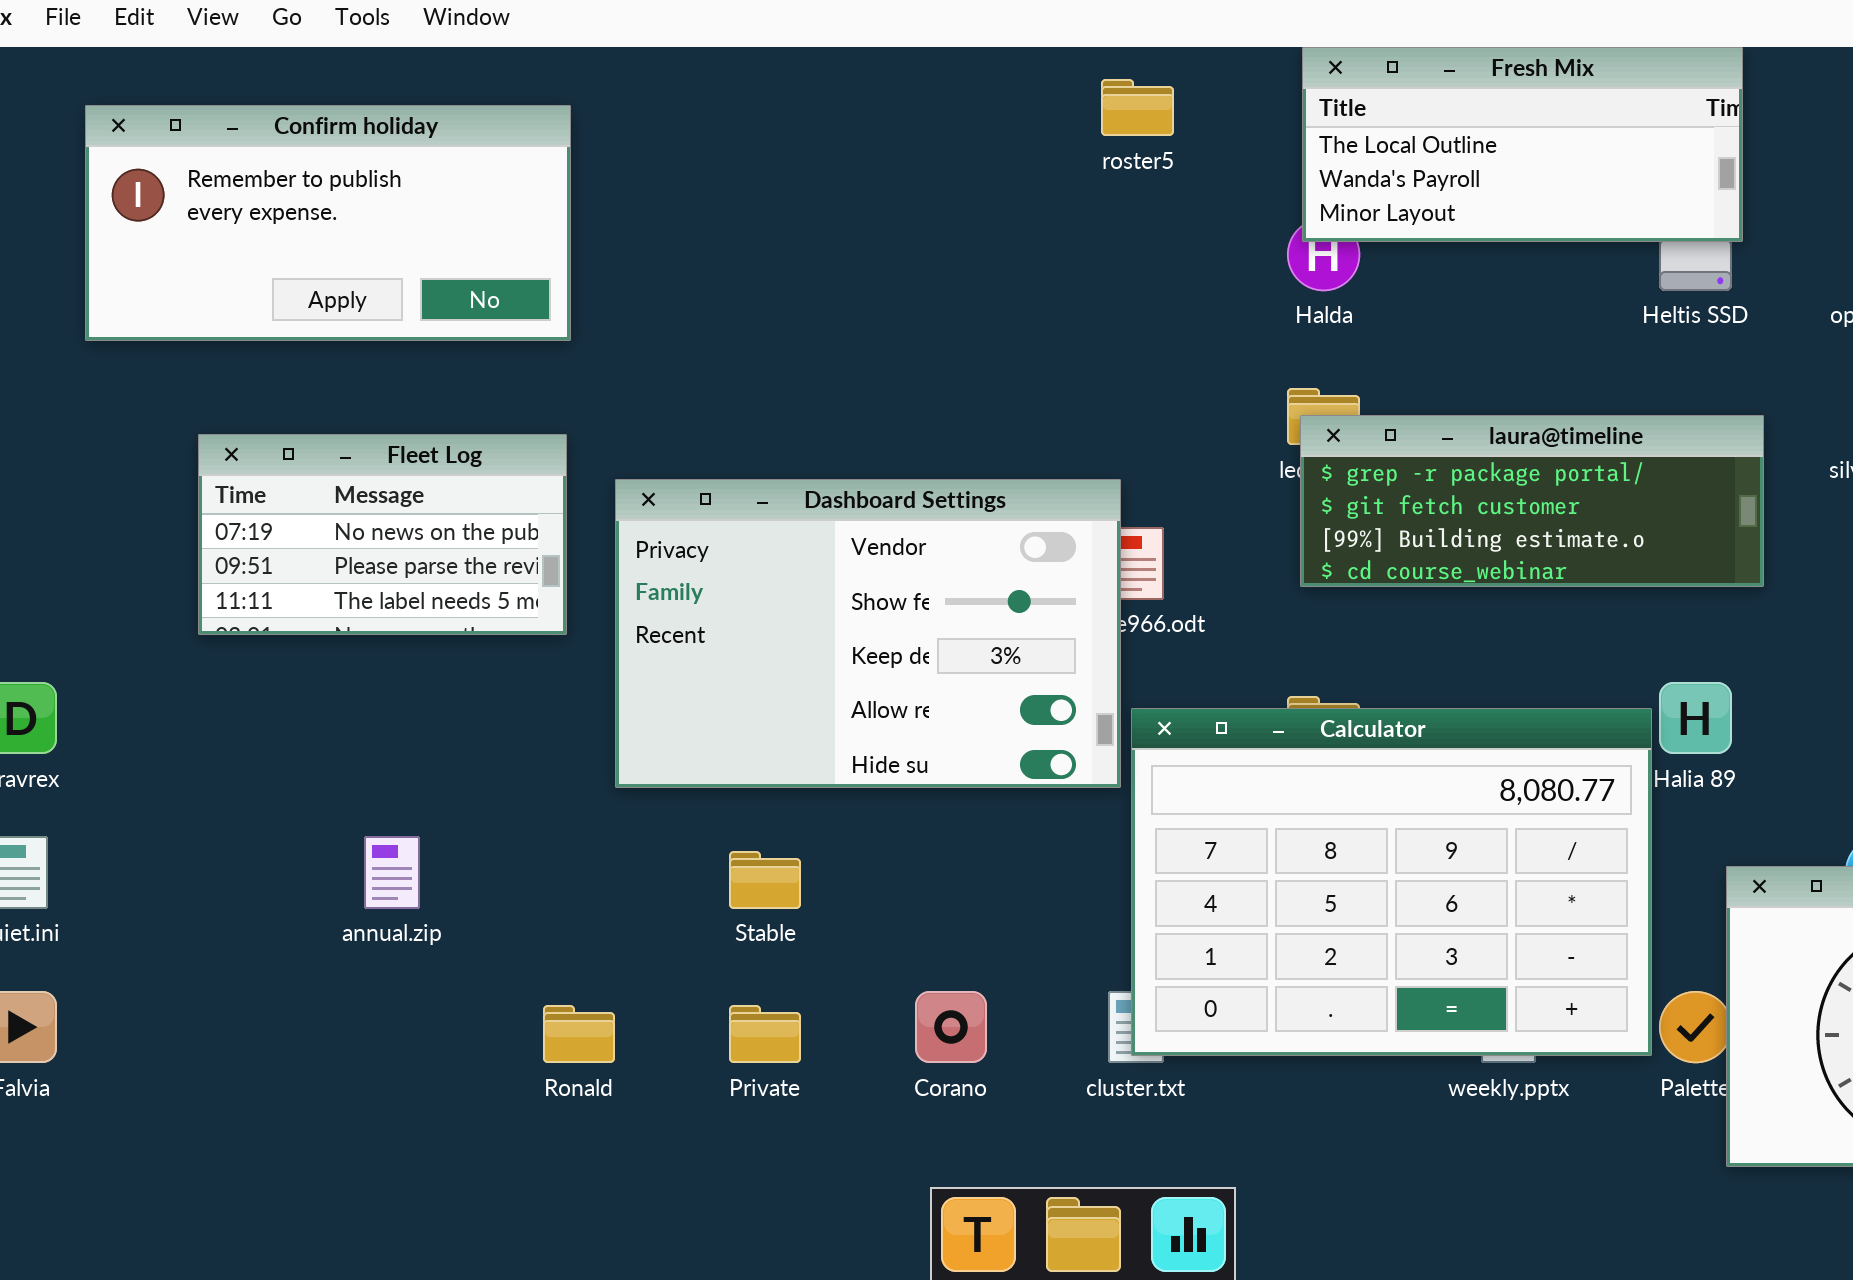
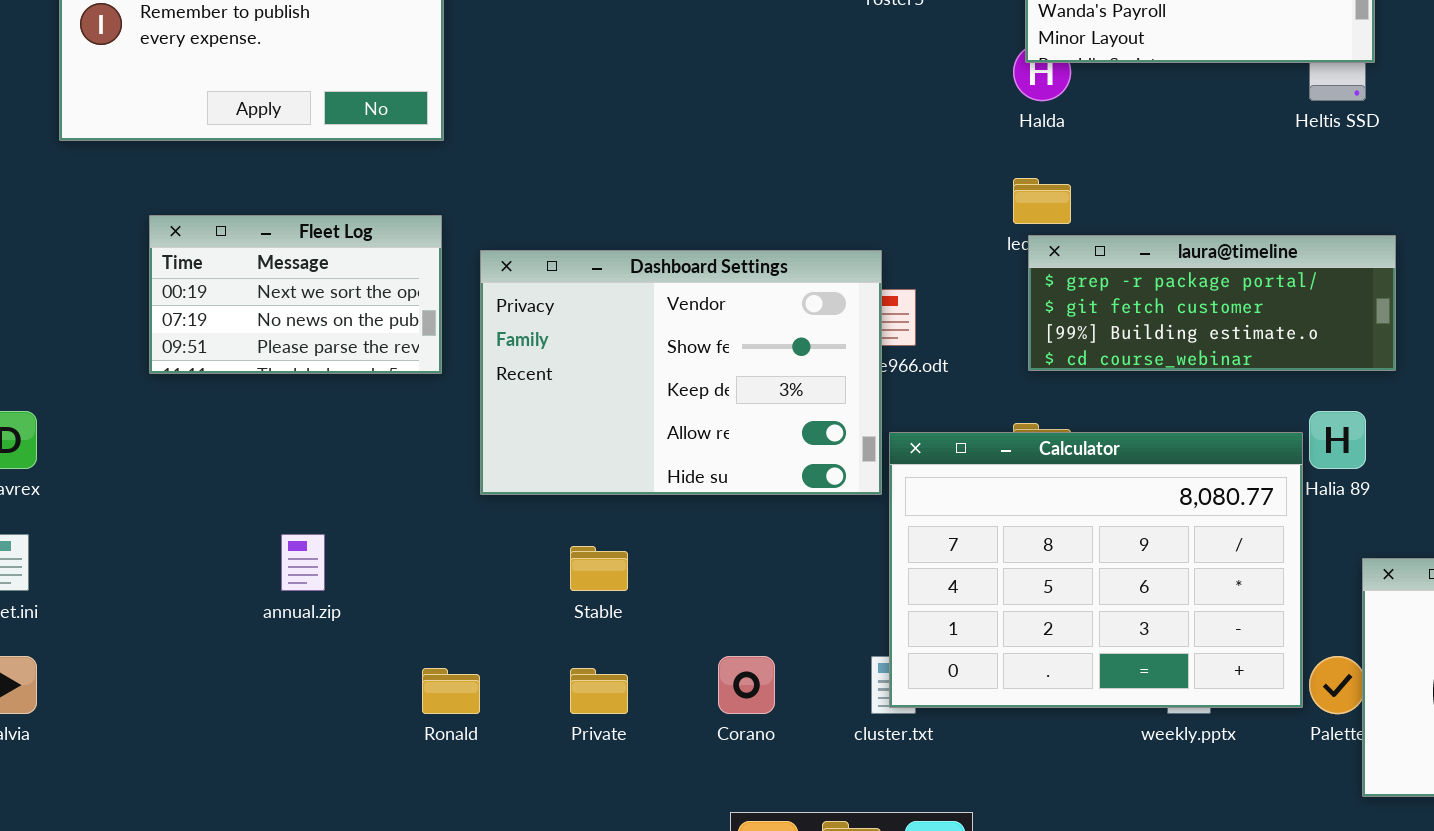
laura@timeline: [1300,415,1764,587] -> [1028,235,1396,371], moved
Fleet Log: [198,434,567,635] -> [149,215,442,374], scrolled up 1 row

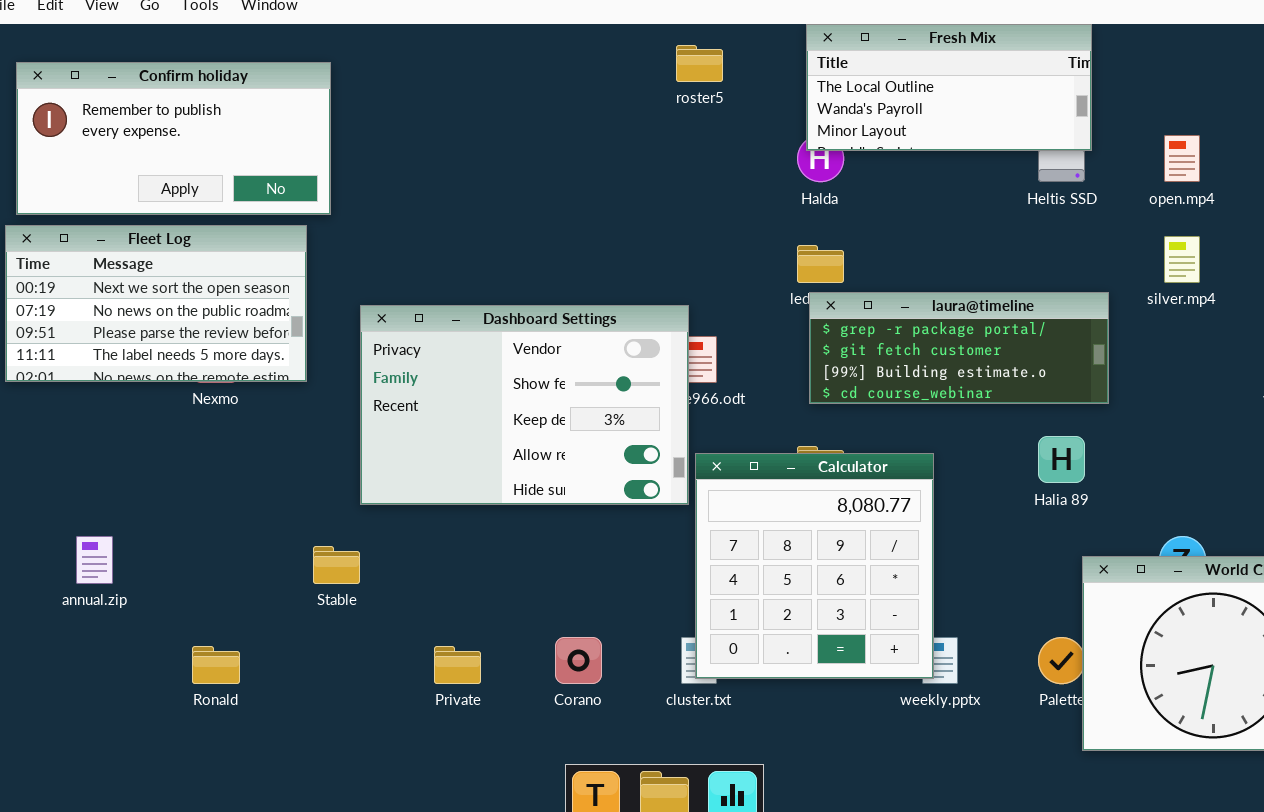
Fleet Log: [149,215,442,374] -> [5,225,307,382], moved, resized
Calculator: [889,432,1303,708] -> [695,453,934,679], resized
annual.zip: [281,534,325,591] -> [76,536,113,584], moved
Stable: [570,546,628,591] -> [313,546,360,584], moved
Ronald: [422,668,480,714] -> [192,646,240,684], moved

